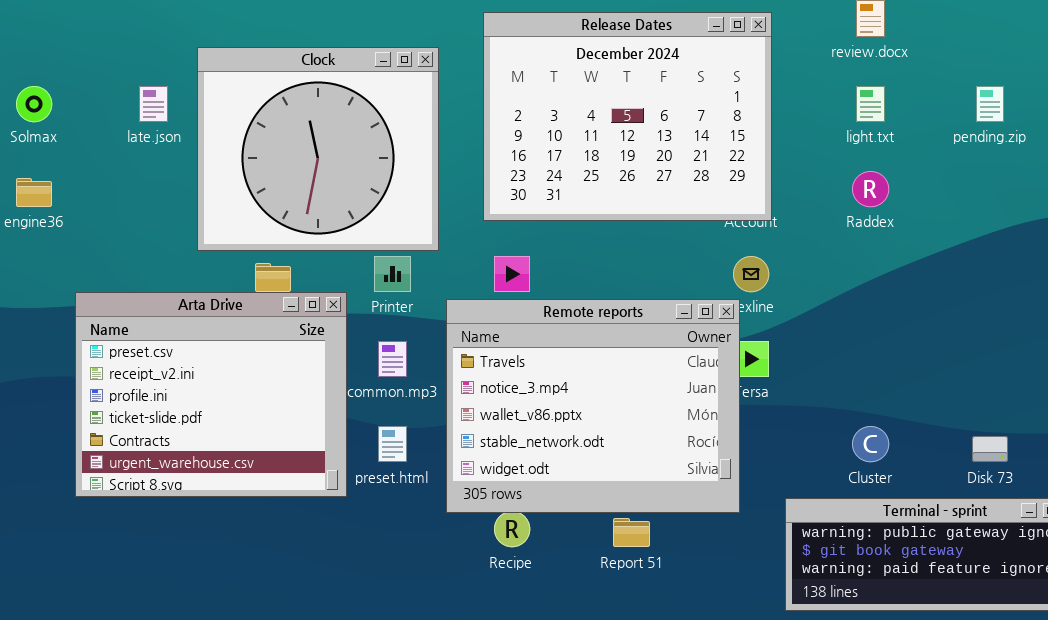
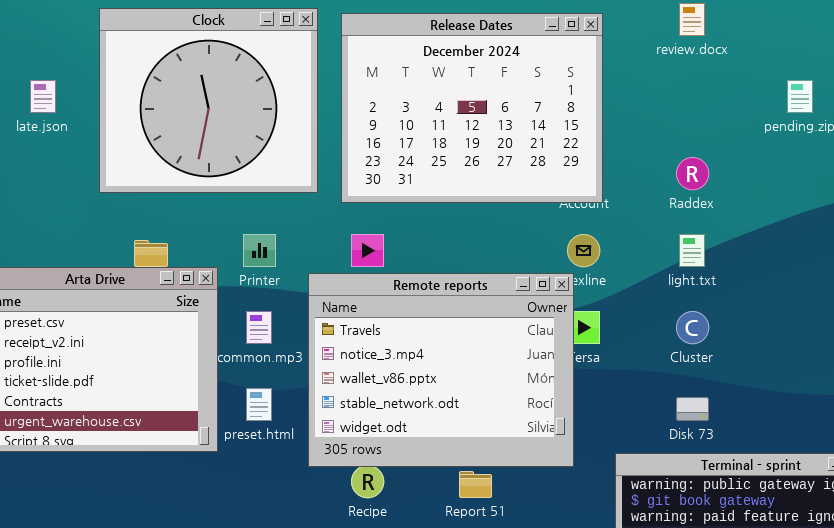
Clock: [197,47,439,251] -> [99,8,318,193], moved
light.txt: [856,86,885,122] -> [679,234,705,267], moved
Cluster: [852,426,889,462] -> [676,311,709,344], moved
Disk 73: [972,436,1008,462] -> [676,397,709,421], moved

